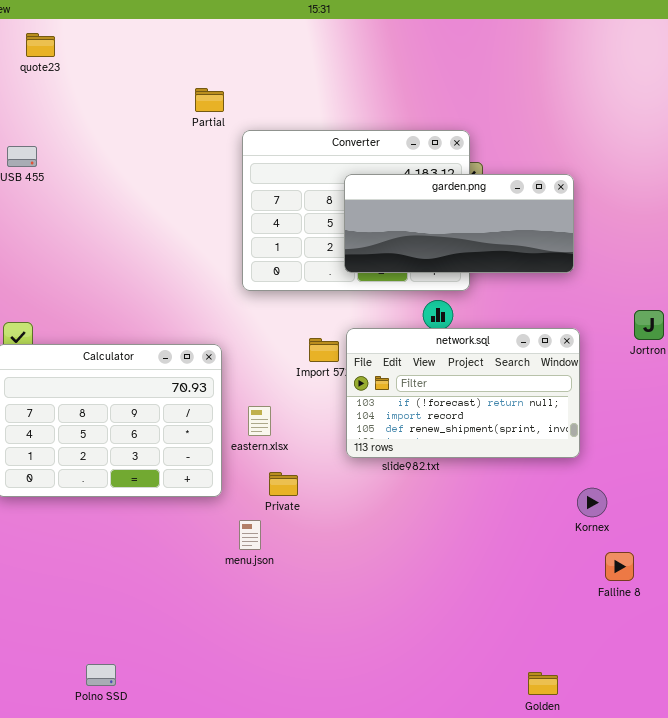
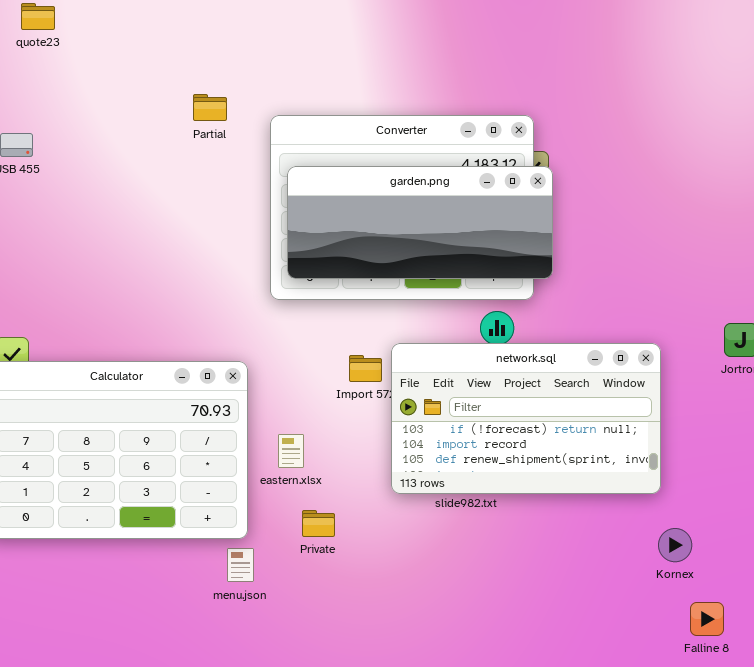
Partial: [195,88,224,112] -> [193,94,227,121], moved
garden.png: [344,174,574,273] -> [287,166,553,279], moved
menu.json: [239,520,261,550] -> [227,548,254,582], moved

